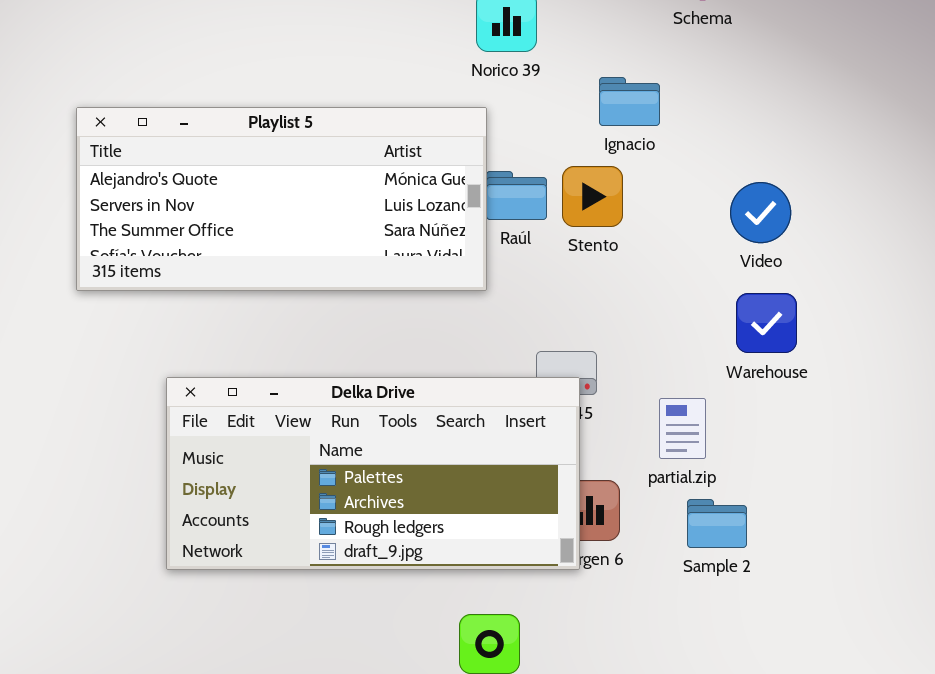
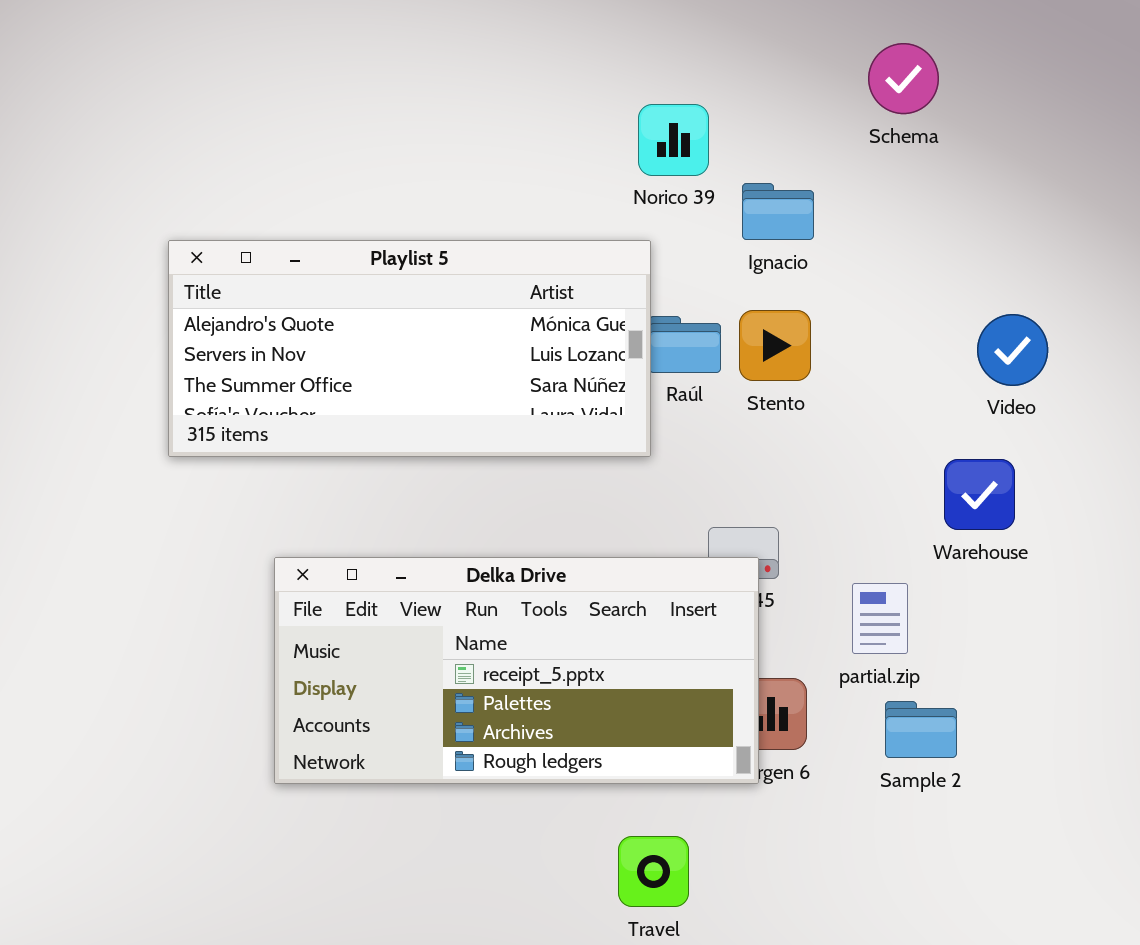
Ignacio: [599,77,660,126] -> [742,183,814,240], moved
Video: [730,182,791,243] -> [977,314,1048,386], moved
Delka Drive: [166,377,580,570] -> [274,557,759,784], scrolled up 1 row

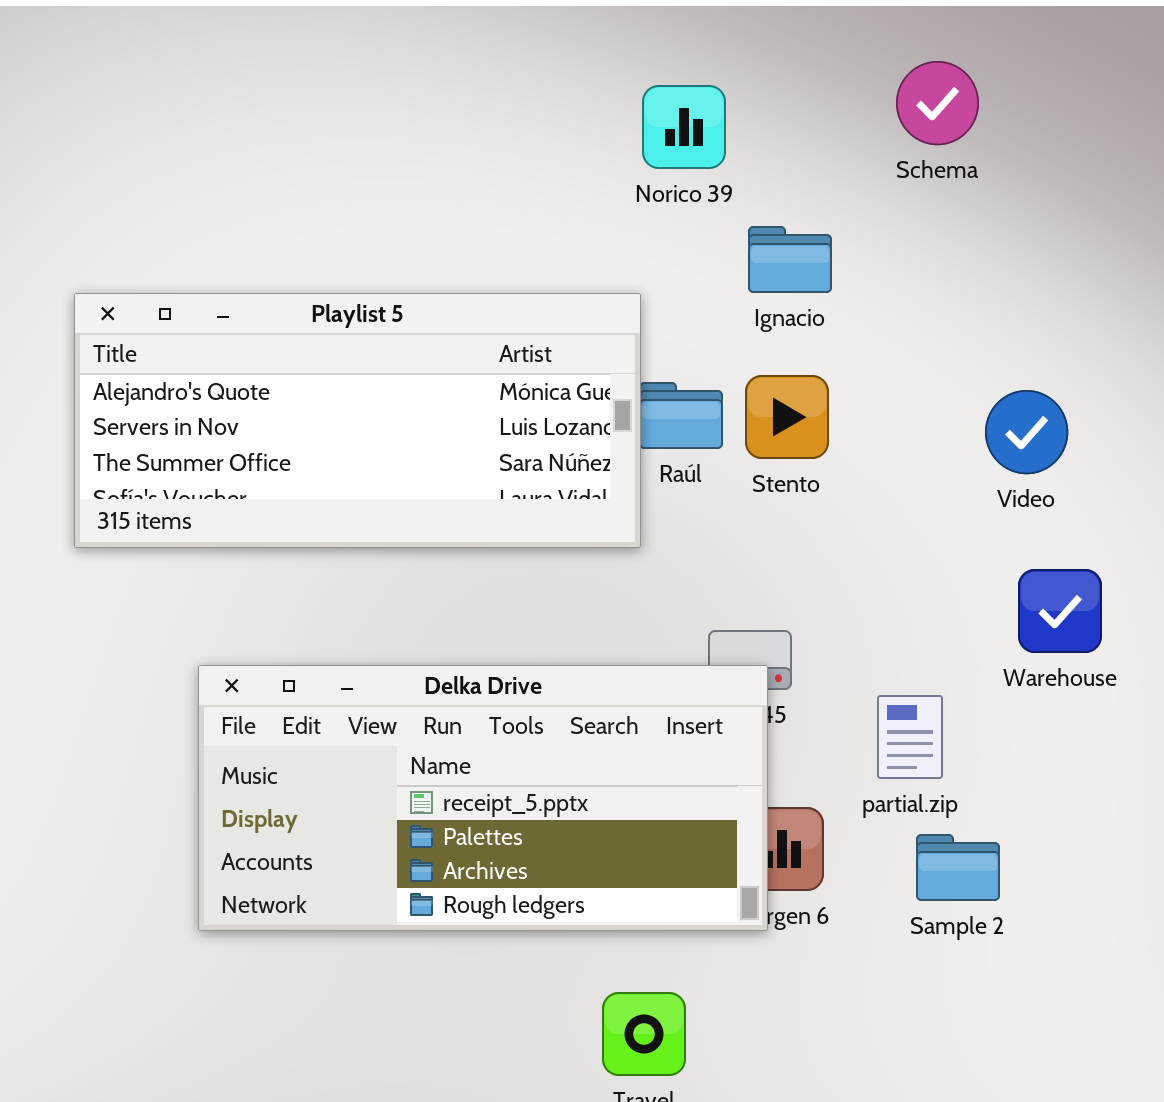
Norico 39: [638,104,709,176] -> [642,85,726,169], moved
Video: [977,314,1048,386] -> [985,390,1068,474], moved
Warehouse: [944,459,1015,530] -> [1018,569,1102,653], moved

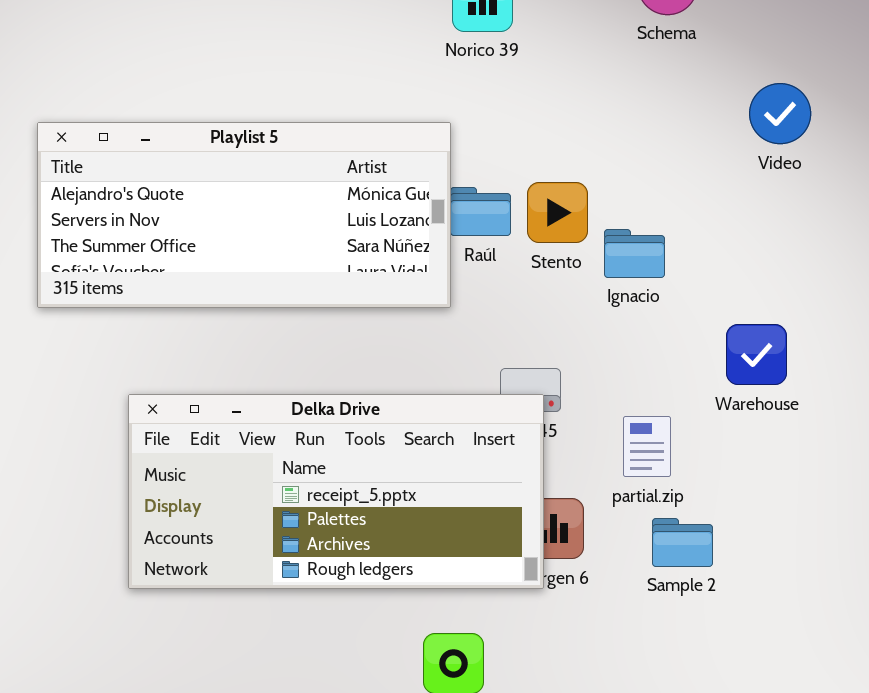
Ignacio: [748,226,832,293] -> [604,229,665,278], moved
Video: [985,390,1068,474] -> [749,83,811,144], moved

